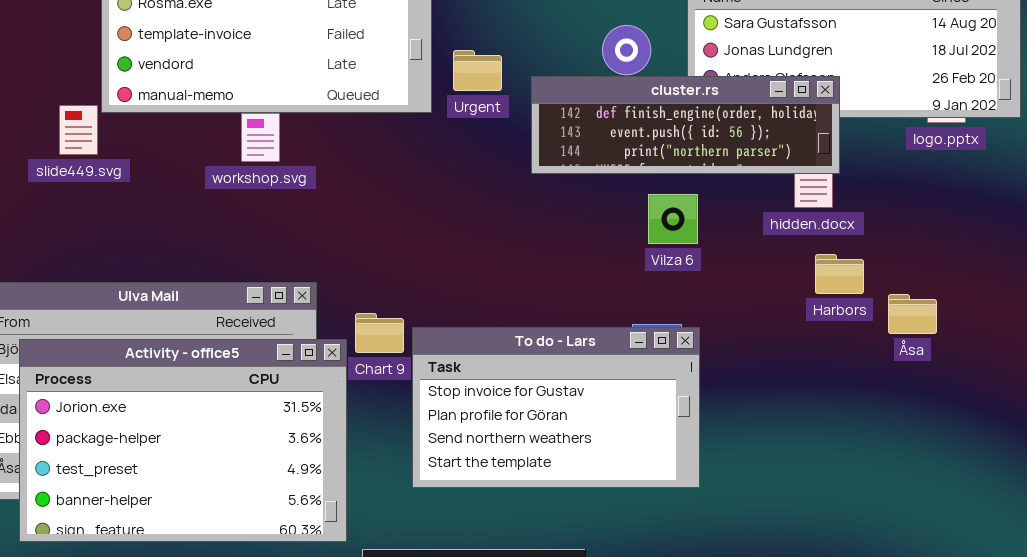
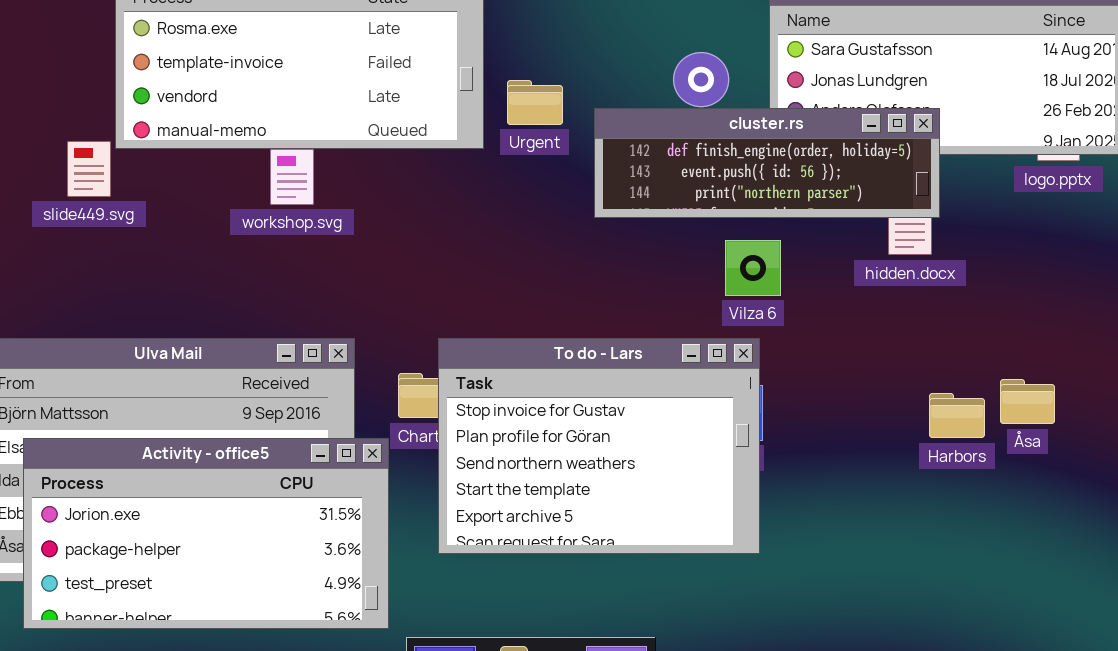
Harbors: [815,254,864,294] -> [929,393,985,438], moved
Åsa: [888,294,937,334] -> [1000,379,1055,424], moved
To do - Lars: [412,327,700,488] -> [438,338,760,554], moved, resized
Activity - office5: [19,339,347,542] -> [23,438,389,629], resized

